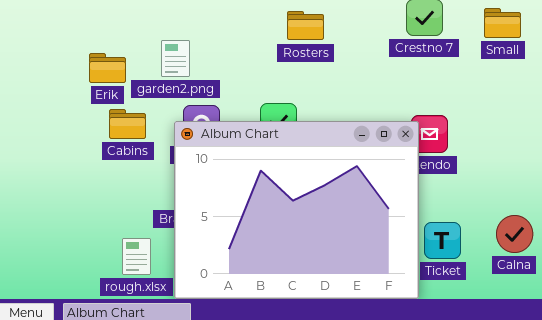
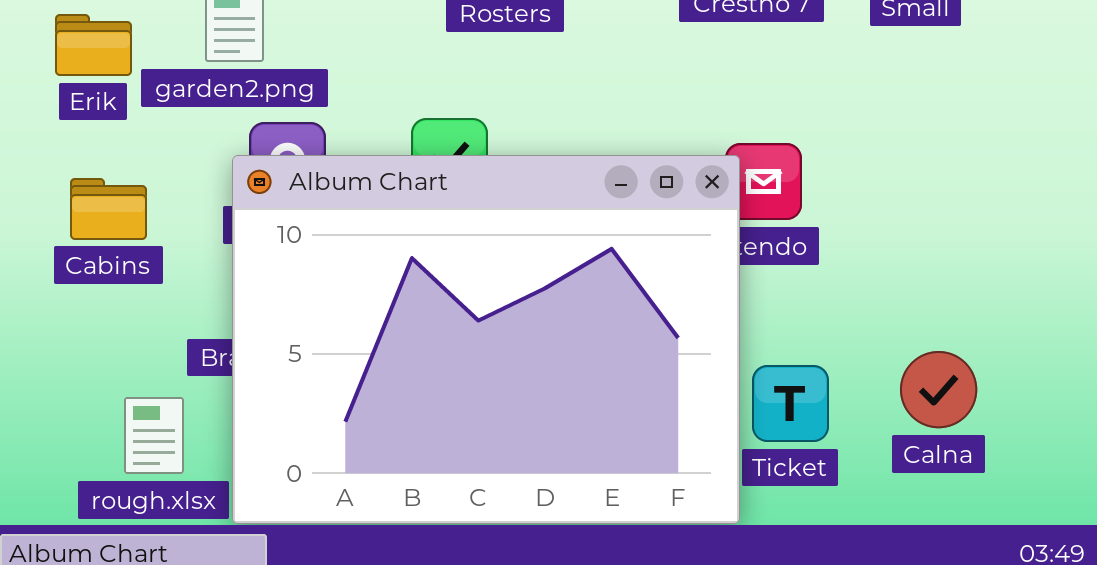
Cabins: [109,109,146,139] -> [70,178,147,240], moved

